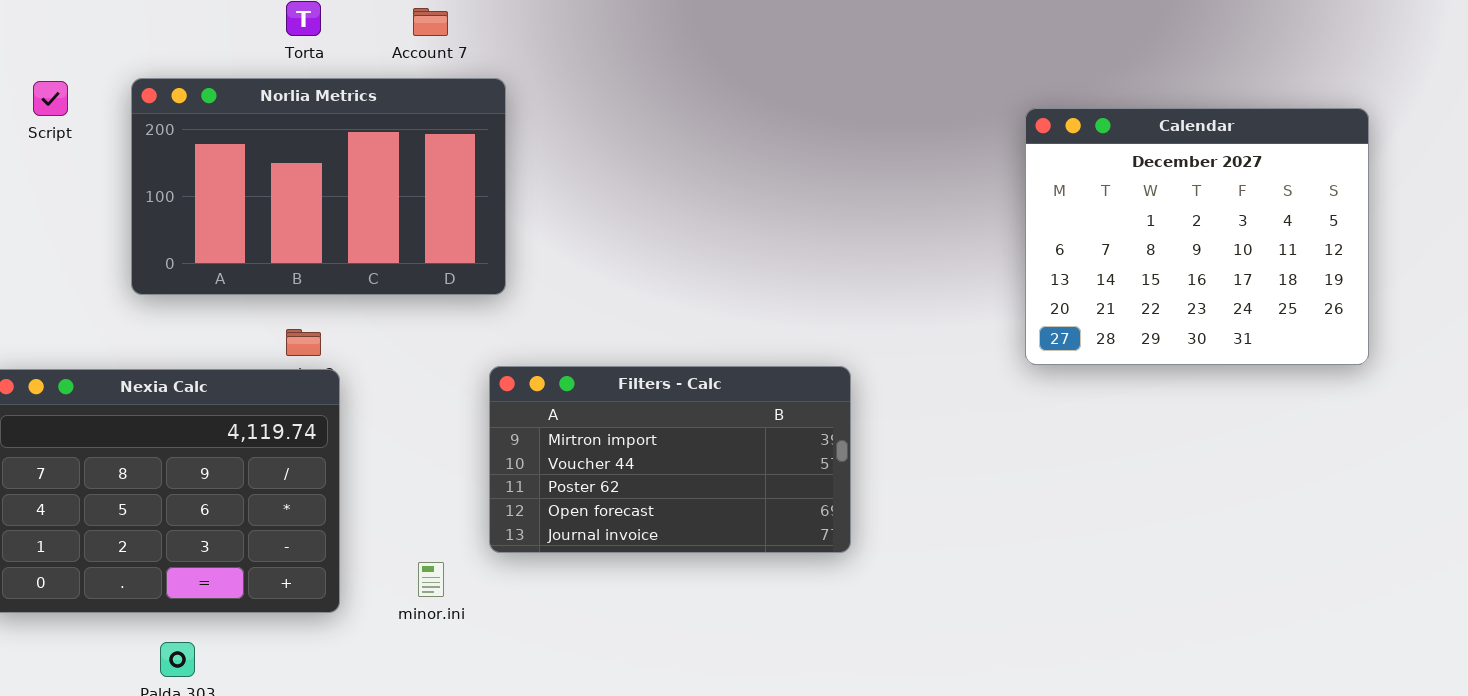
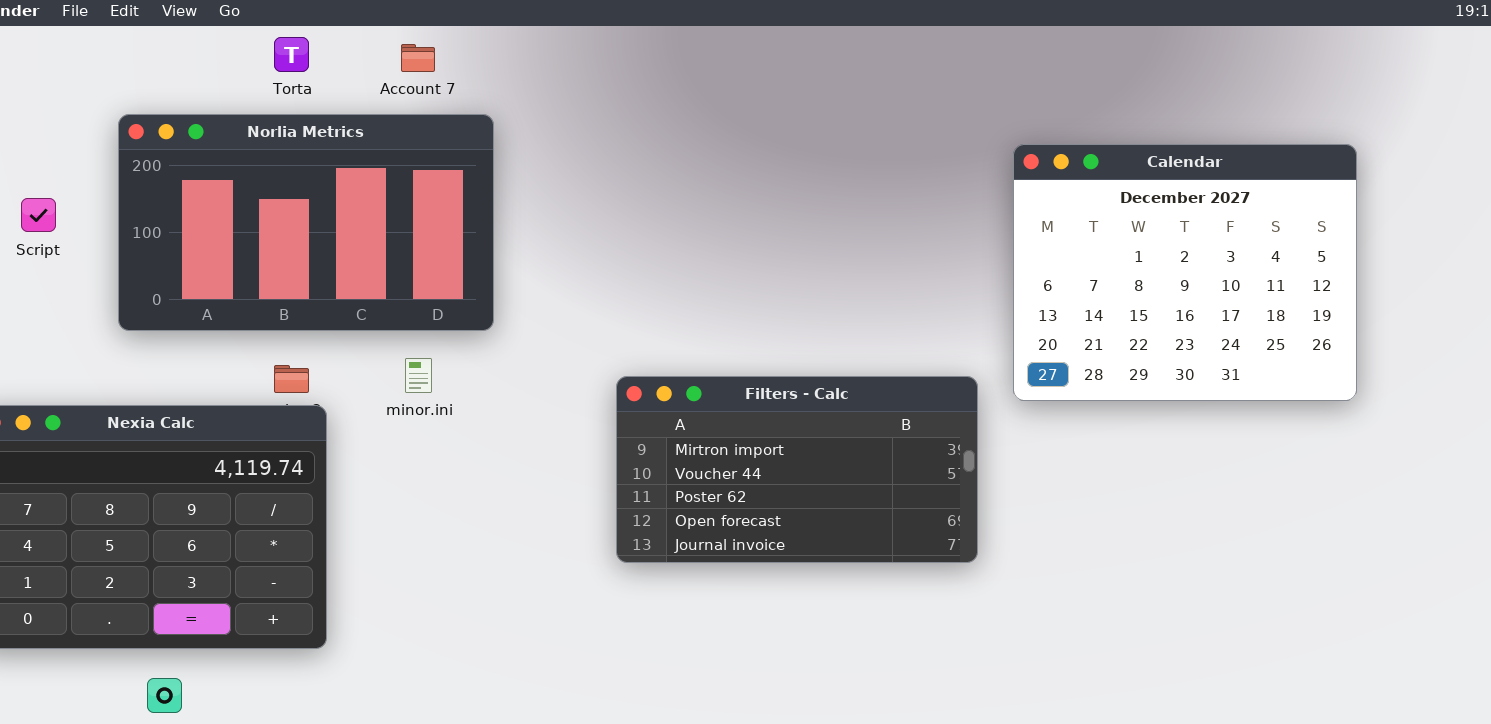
Script: [33,81,68,116] -> [21,198,56,232], moved
Filters - Calc: [489,366,851,553] -> [616,376,978,563], moved
minor.ini: [418,562,444,597] -> [405,358,432,393], moved

